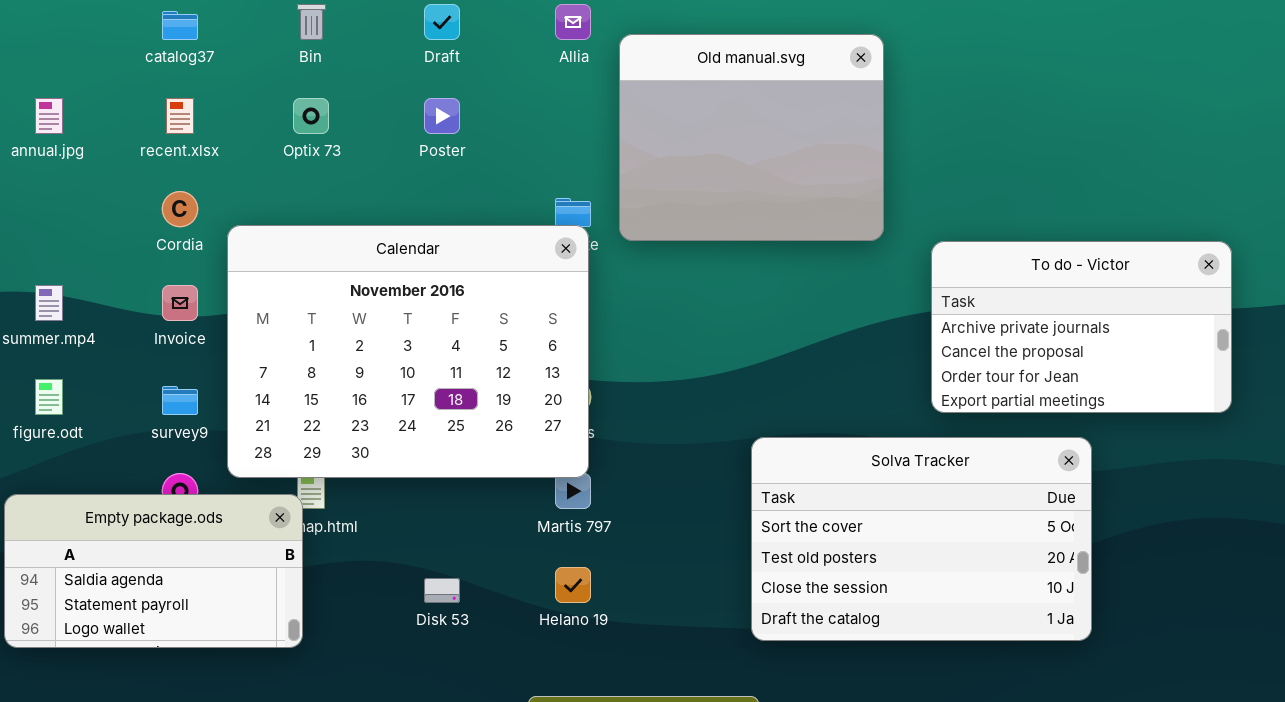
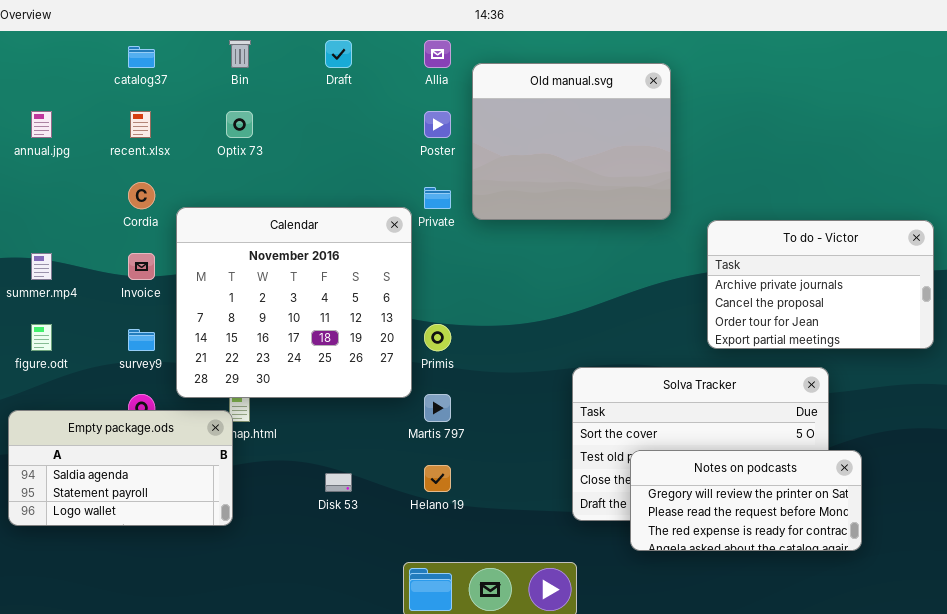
Poster: [424,98,460,134] -> [424,111,451,138], moved
Calendar: [227,225,589,478] -> [176,207,412,398], resized
Notes on podcasts: none -> [630,450,862,551], opened

